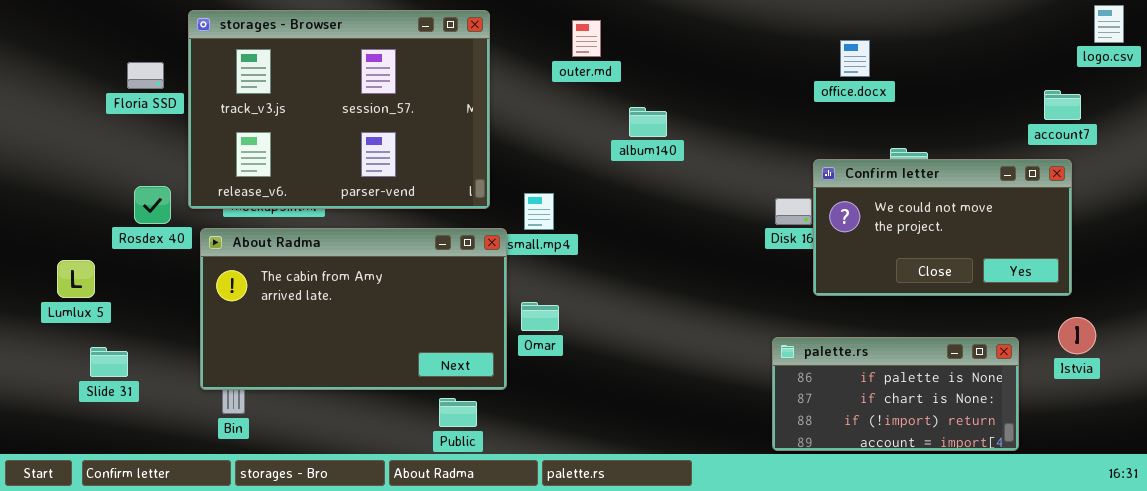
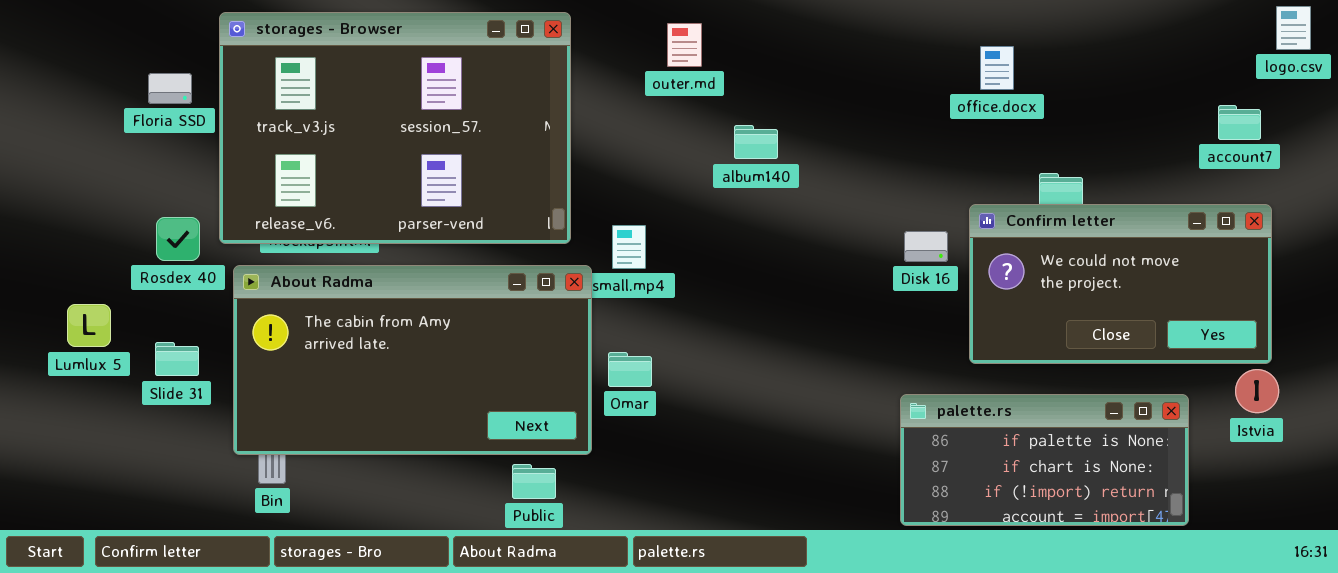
Confirm letter: [813,159,1072,296] -> [969,204,1272,364], moved
Slide 31: [90,347,128,377] -> [155,342,199,376], moved

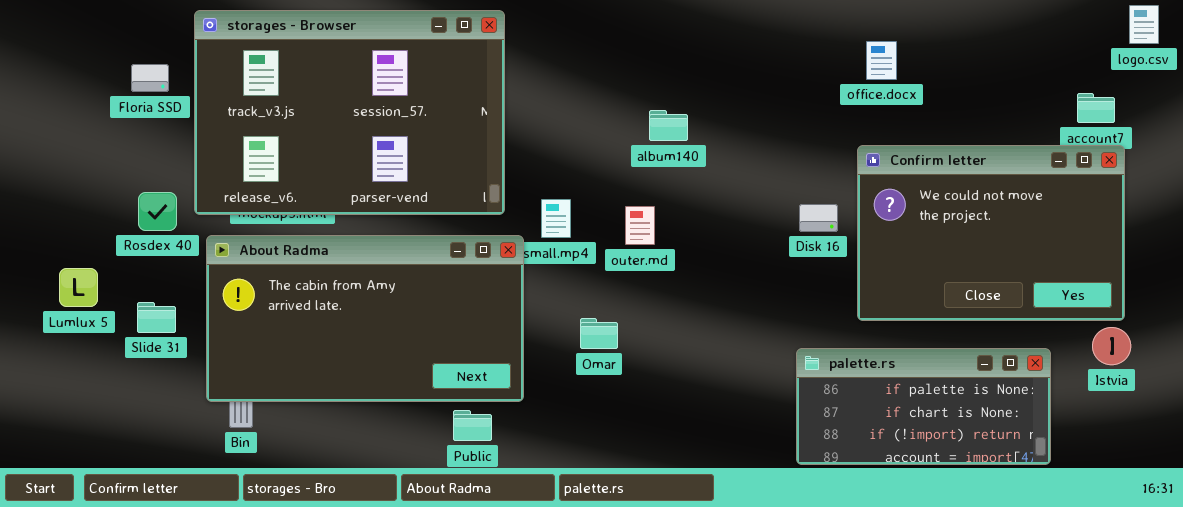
outer.md: [667,23,702,67] -> [625,206,655,245], moved
Confirm letter: [969,204,1272,364] -> [857,145,1125,321], resized
Omar: [608,352,652,387] -> [580,318,618,349], moved

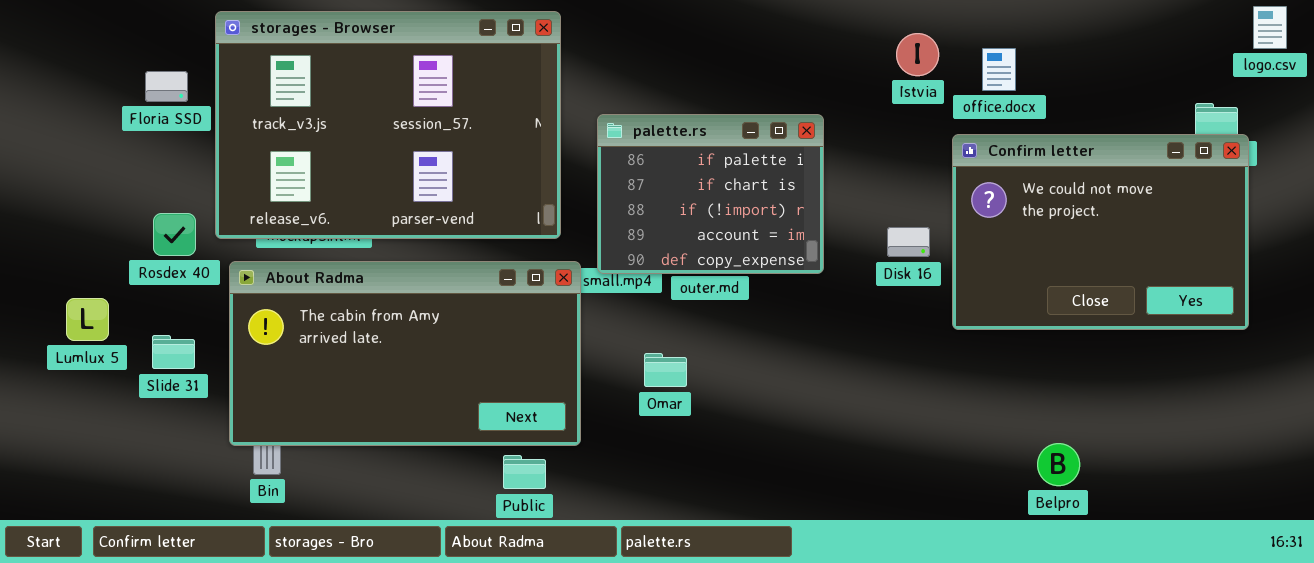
office.docx: [866,41,897,80] -> [982,48,1016,91], moved
Confirm letter: [857,145,1125,321] -> [952,134,1249,330], moved
Istvia: [1092,327,1131,365] -> [896,33,939,76], moved
palette.rs: [796,348,1051,465] -> [597,114,824,274], moved, resized

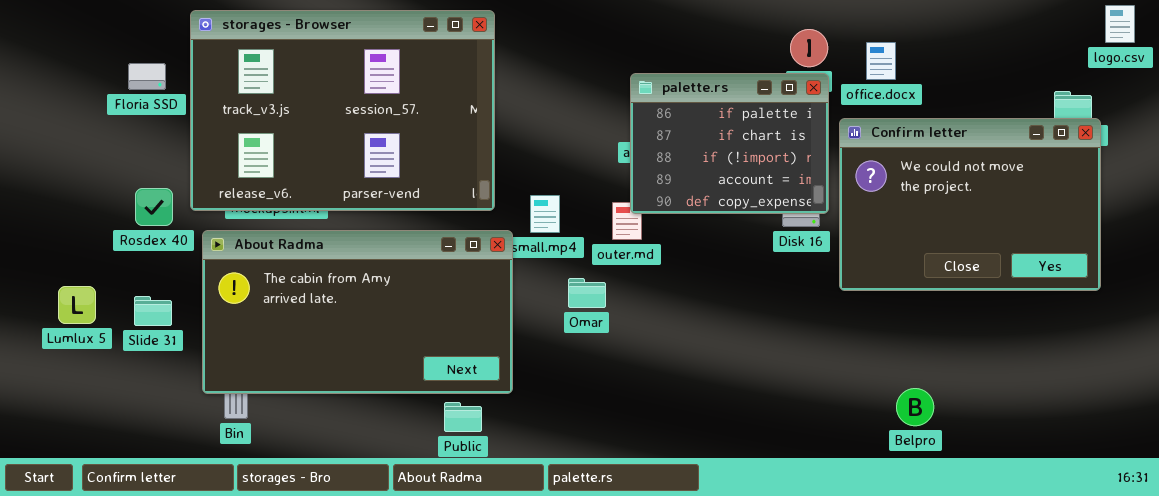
palette.rs: [597,114,824,274] -> [630,73,829,214], moved
Lumlux 5: [66,298,109,341] -> [58,286,96,324], moved
Omar: [644,353,687,387] -> [568,278,606,308], moved
Belpro: [1037,443,1080,486] -> [896,388,934,426], moved

